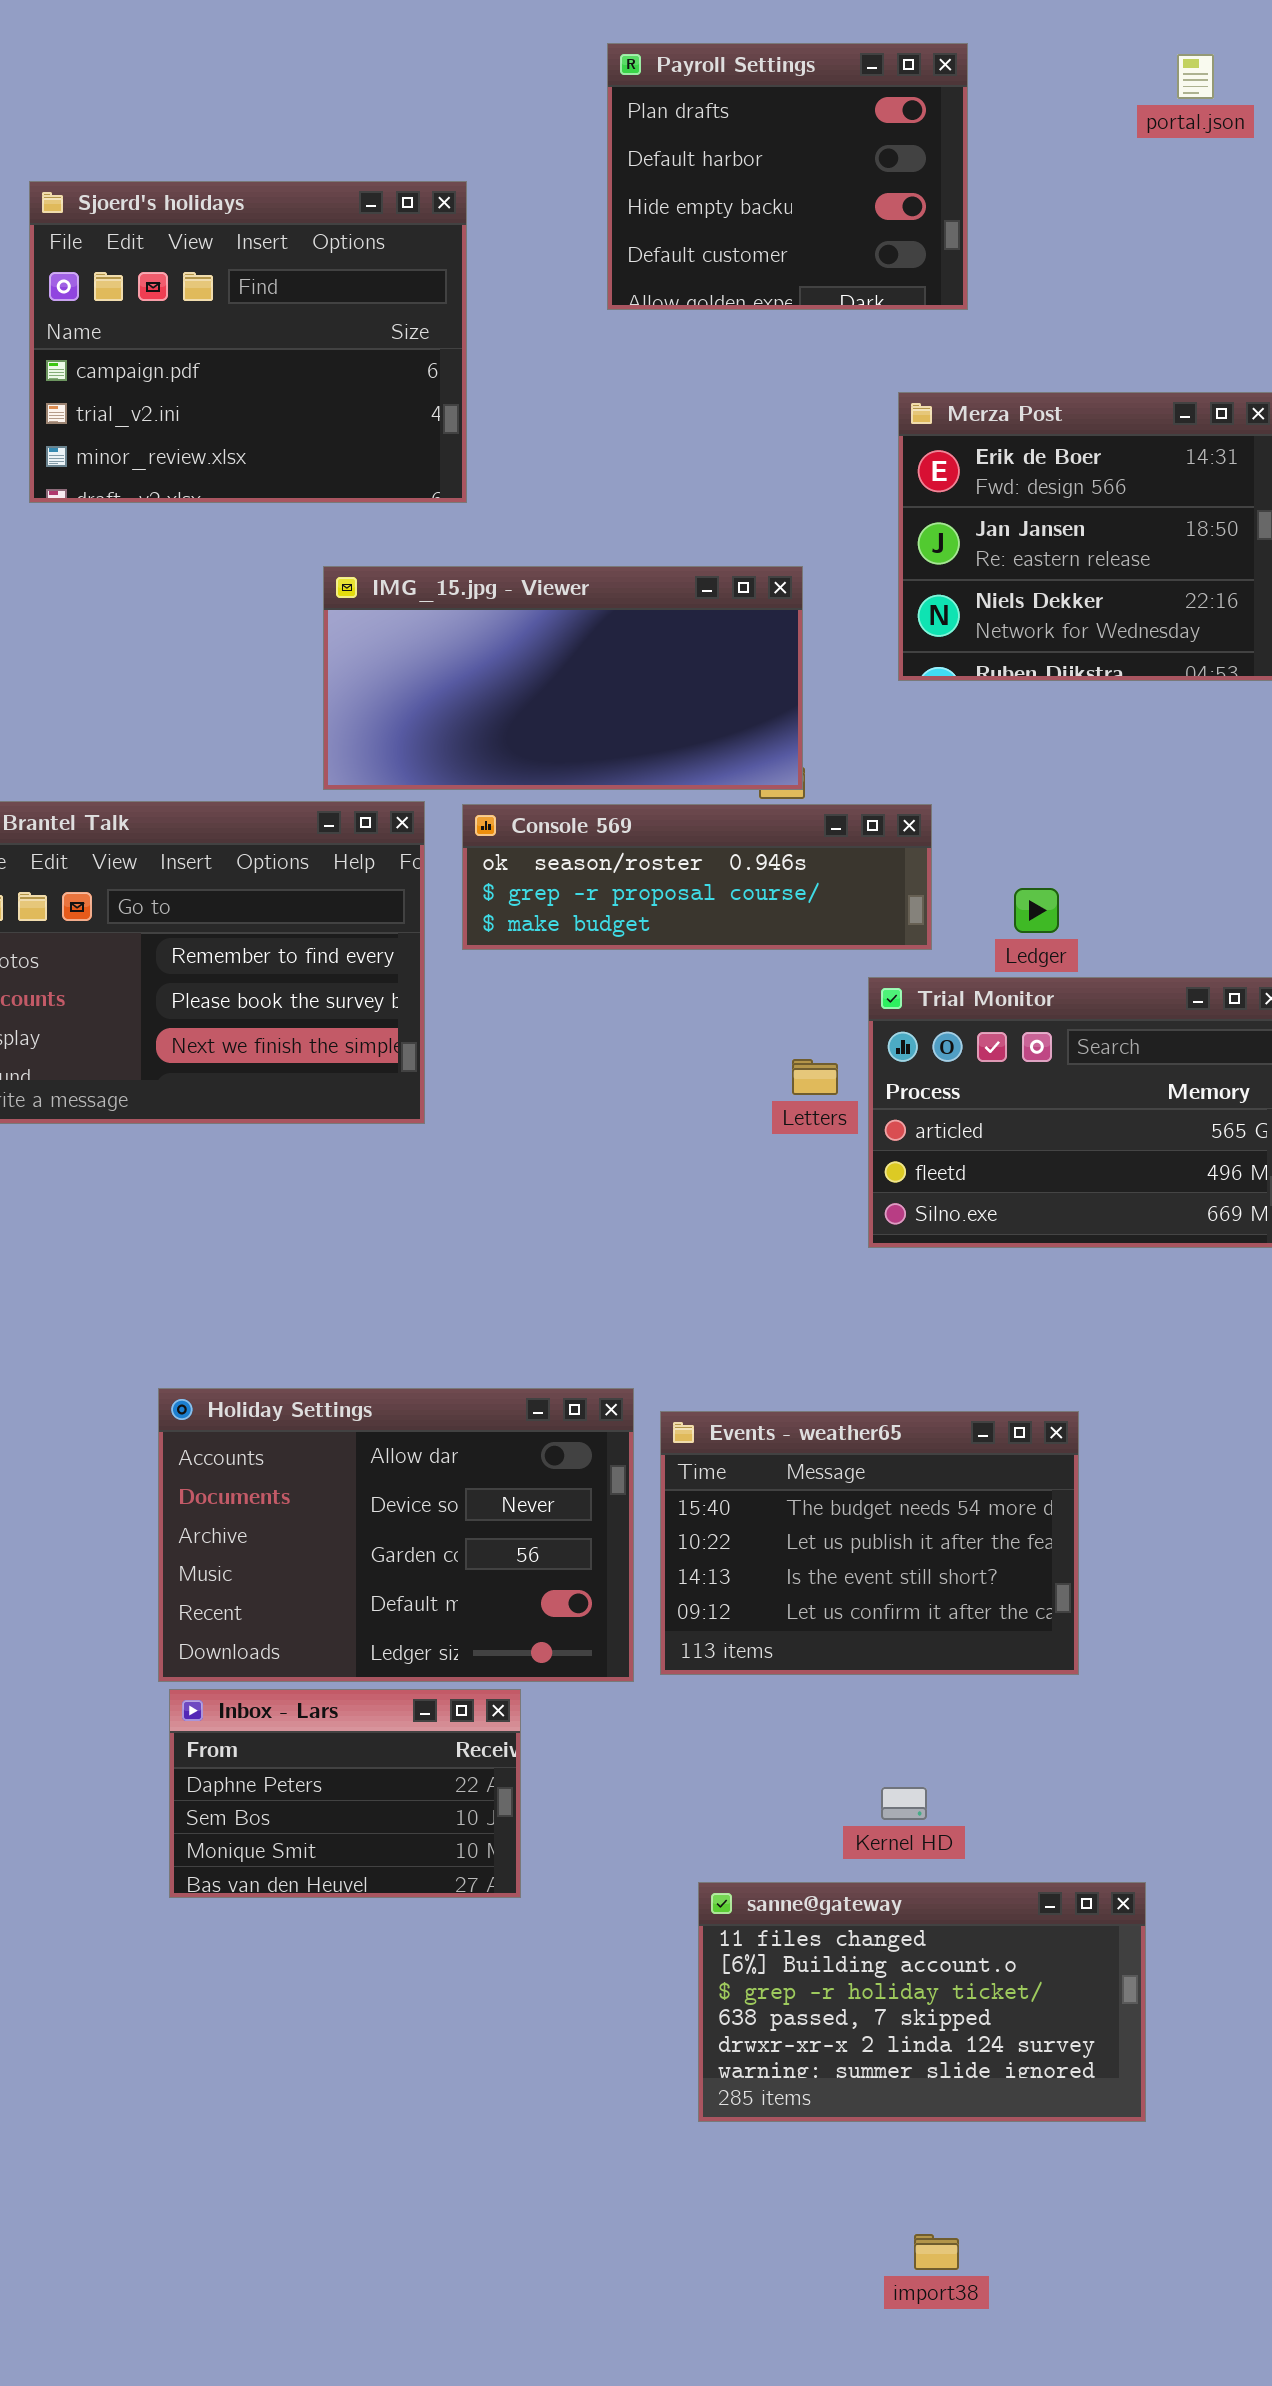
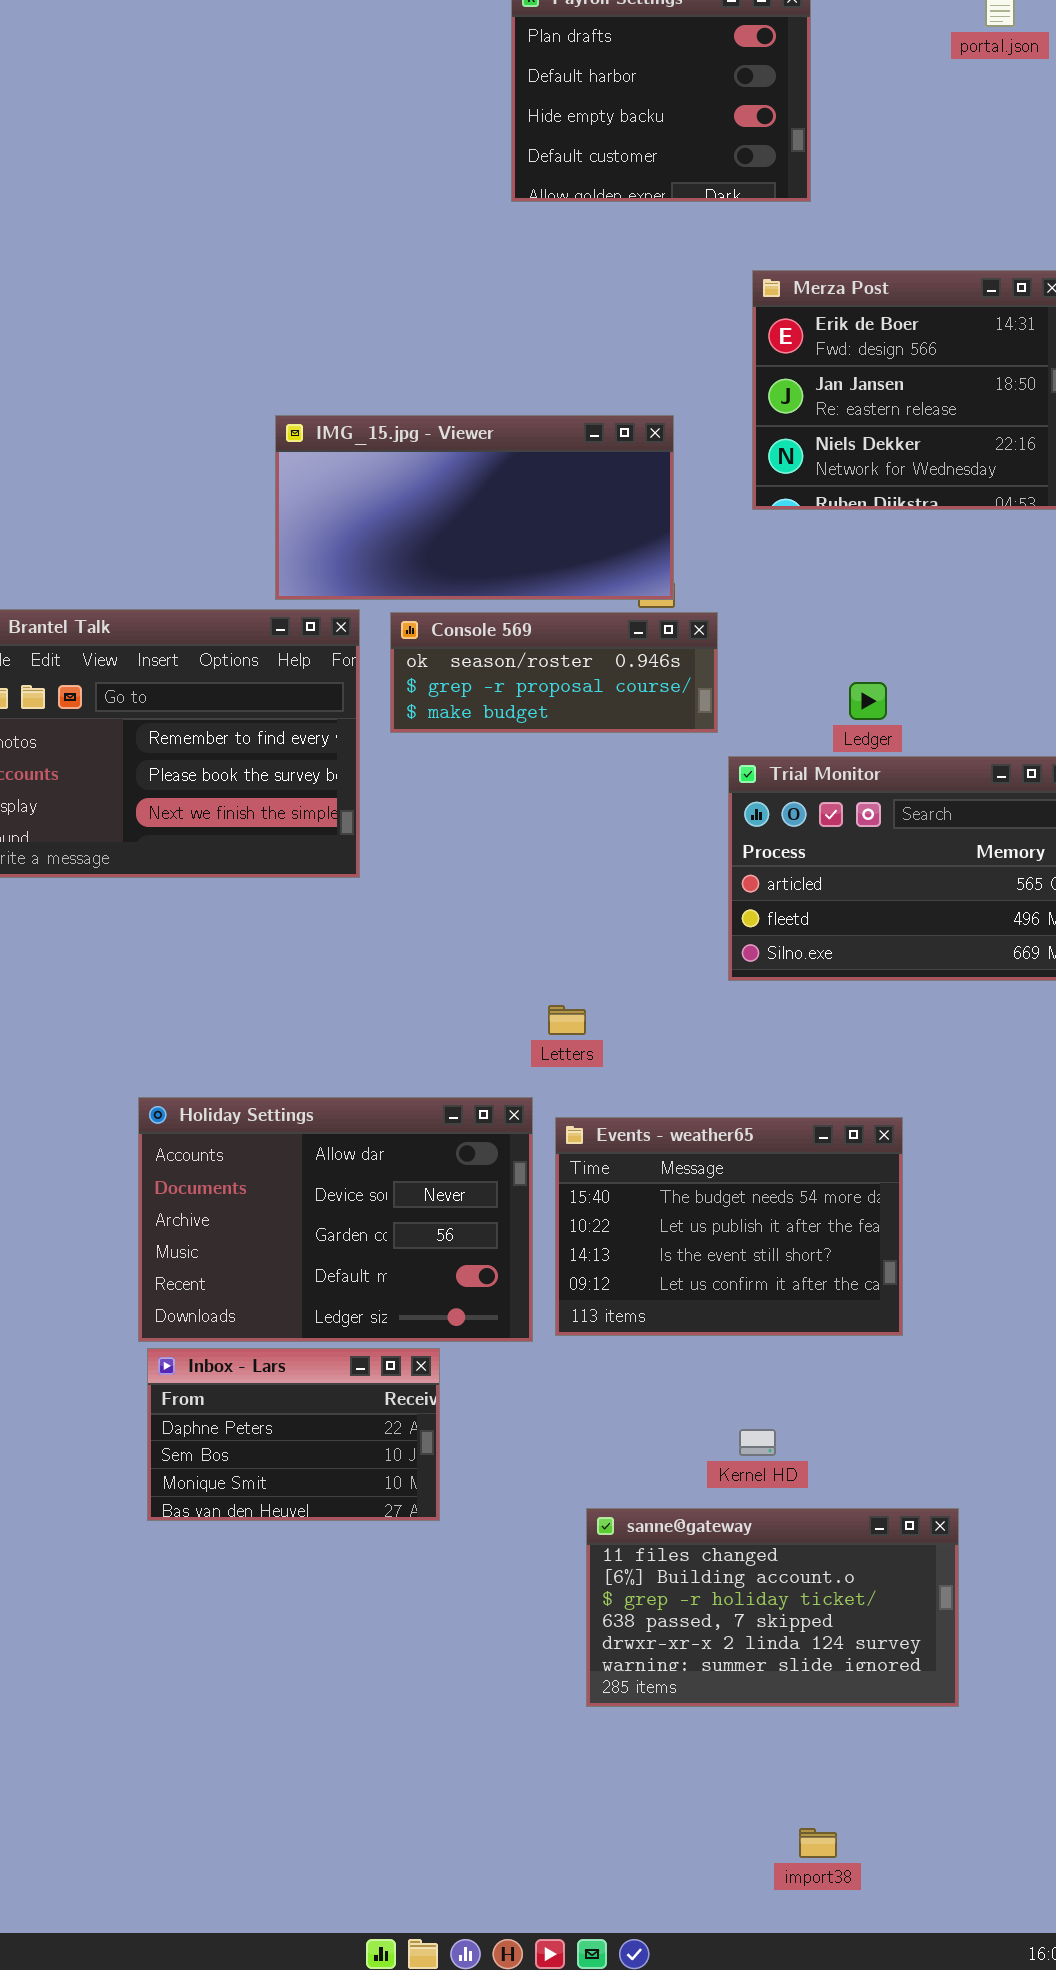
Sjoerd's holidays: [29,181,467,503] -> none, closed
Console 569: [462,804,932,950] -> [390,612,718,733], resized
Letters: [792,1059,838,1095] -> [548,1005,586,1035], moved
import38: [914,2234,959,2270] -> [799,1828,837,1858], moved

